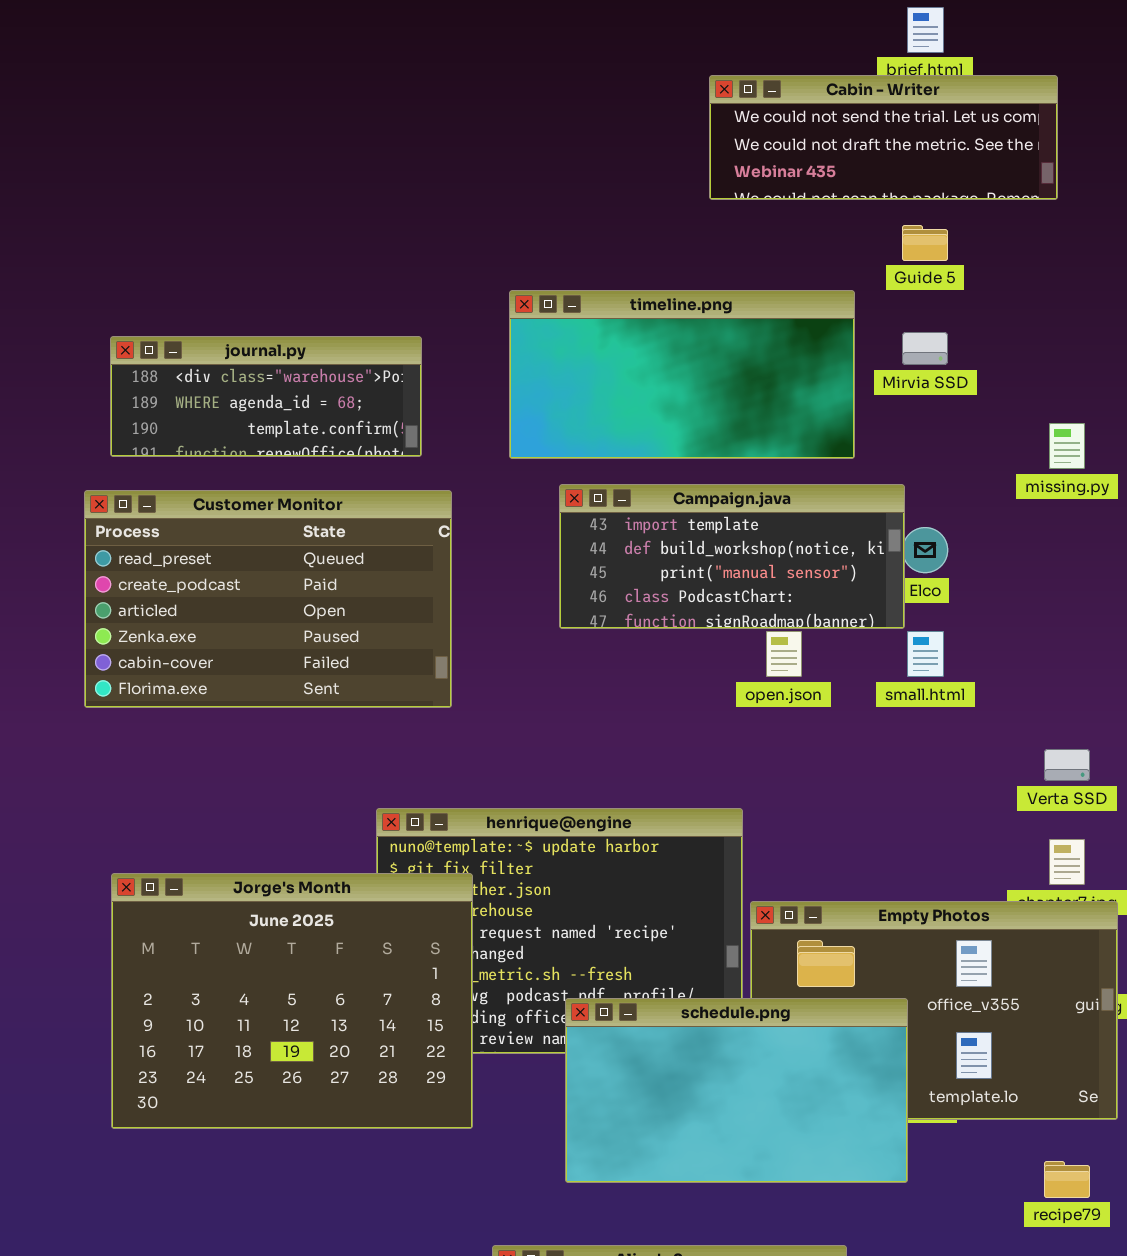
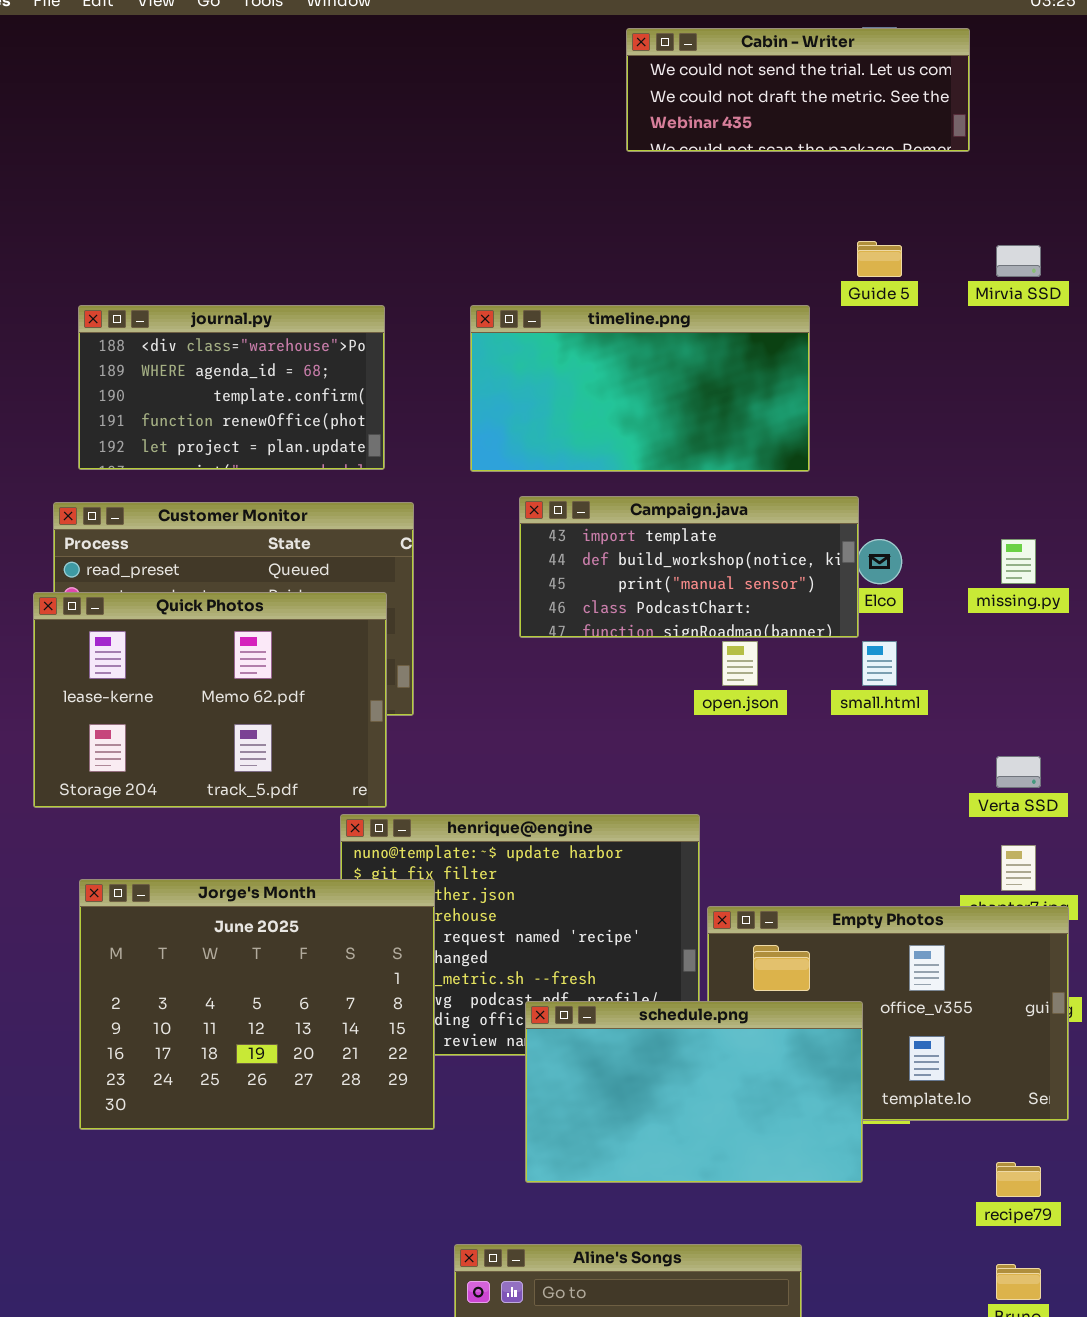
Cabin - Writer: [709,75,1058,200] -> [626,28,970,152], moved
Mirvia SSD: [902,332,948,365] -> [996,245,1041,277], moved
journal.py: [110,336,422,457] -> [78,305,385,470], resized
missing.py: [1049,423,1085,469] -> [1001,539,1036,584], moved
Quick Photos: none -> [33,592,387,808], opened

